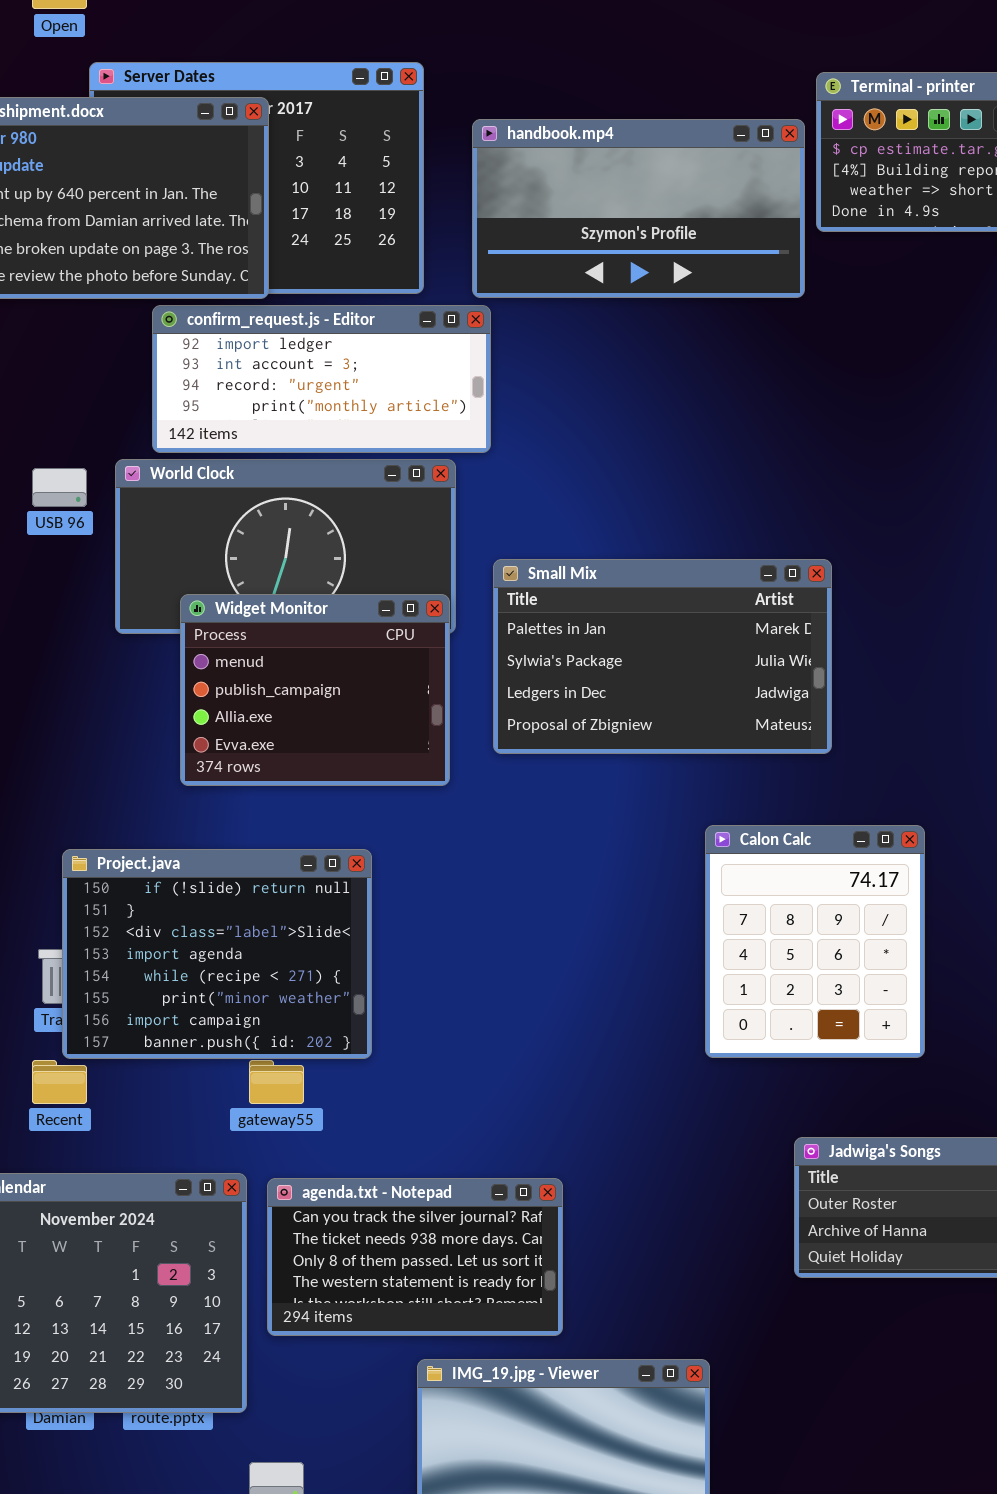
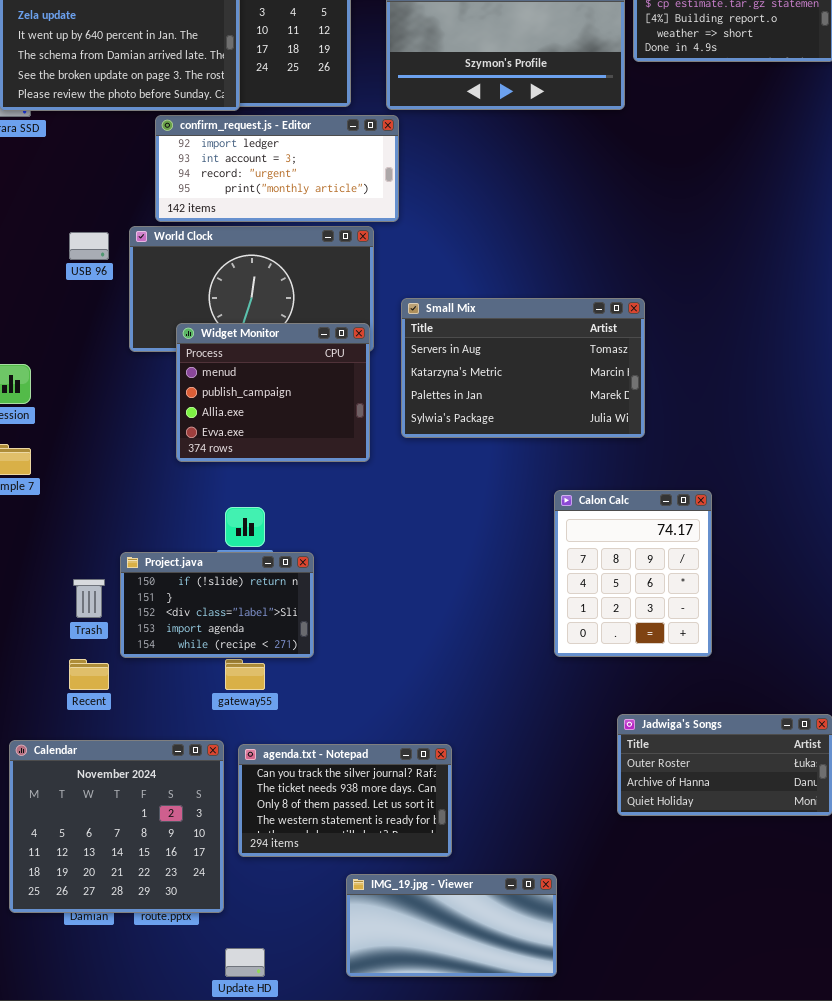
Small Mix: [493,559,832,754] -> [401,298,645,438], scrolled up 2 rows
Project.java: [62,849,372,1059] -> [120,552,314,658], resized

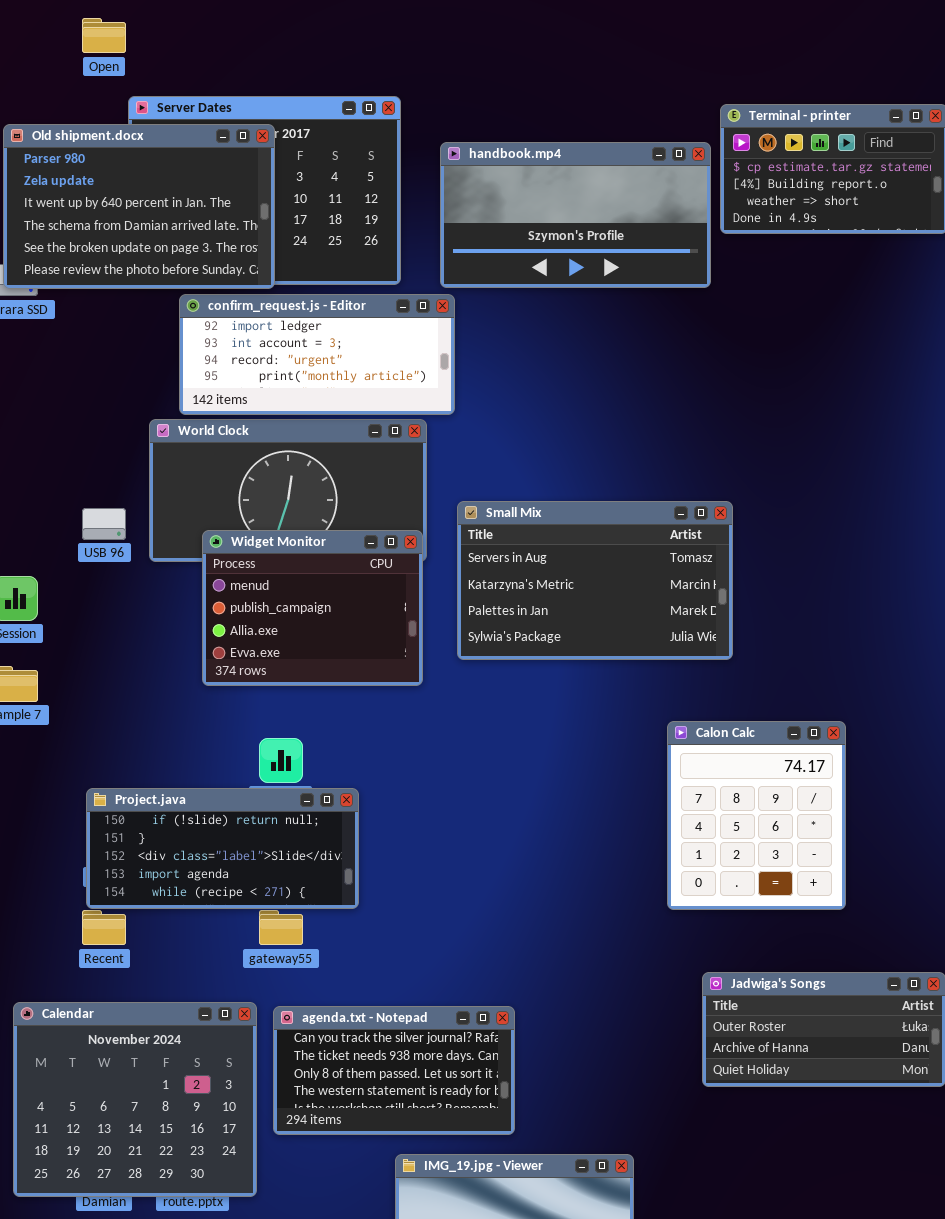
USB 96: [69,232,109,260] -> [82,508,126,540], moved
Calon Calc: [554,490,712,657] -> [667,721,846,910], moved
Project.java: [120,552,314,658] -> [86,788,359,909], resized

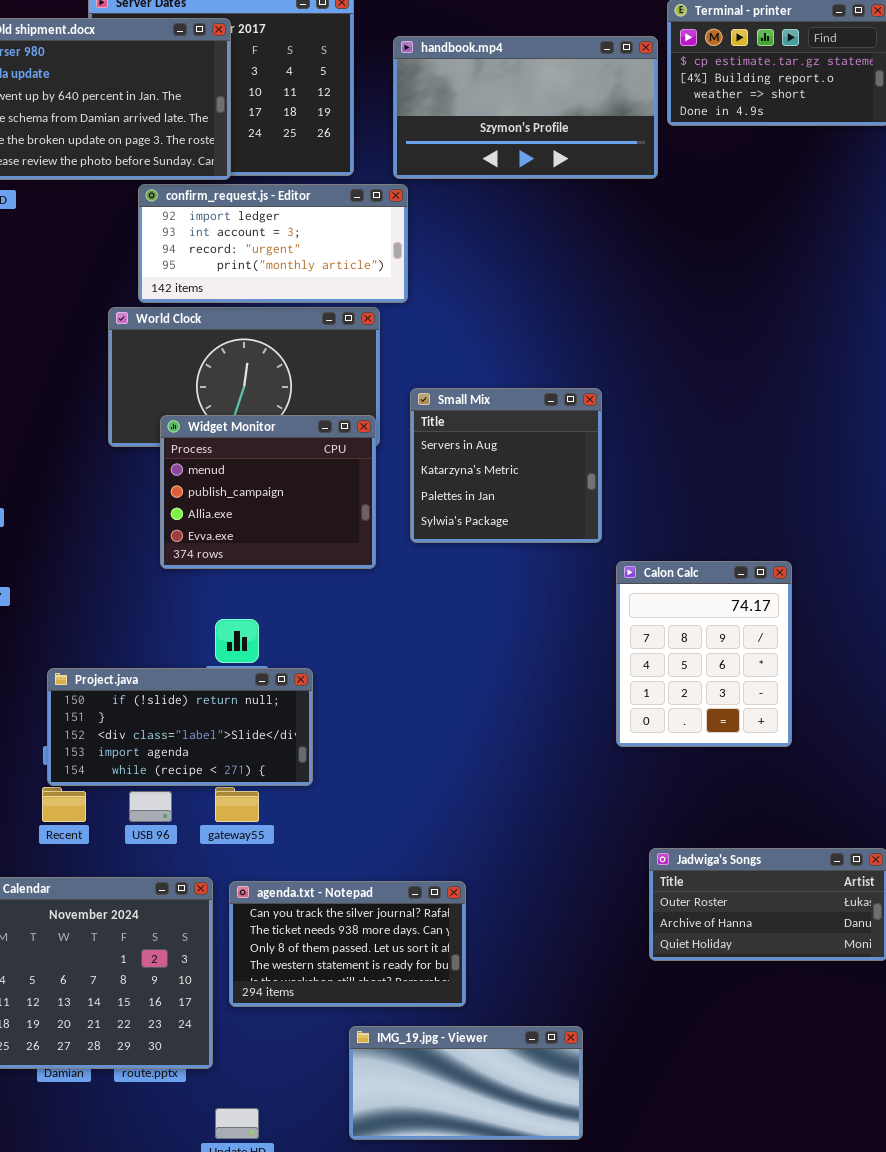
Small Mix: [457,501,733,660] -> [410,388,602,543], resized
USB 96: [82,508,126,540] -> [129,791,172,822], moved
Calon Calc: [667,721,846,910] -> [616,561,792,747], moved

